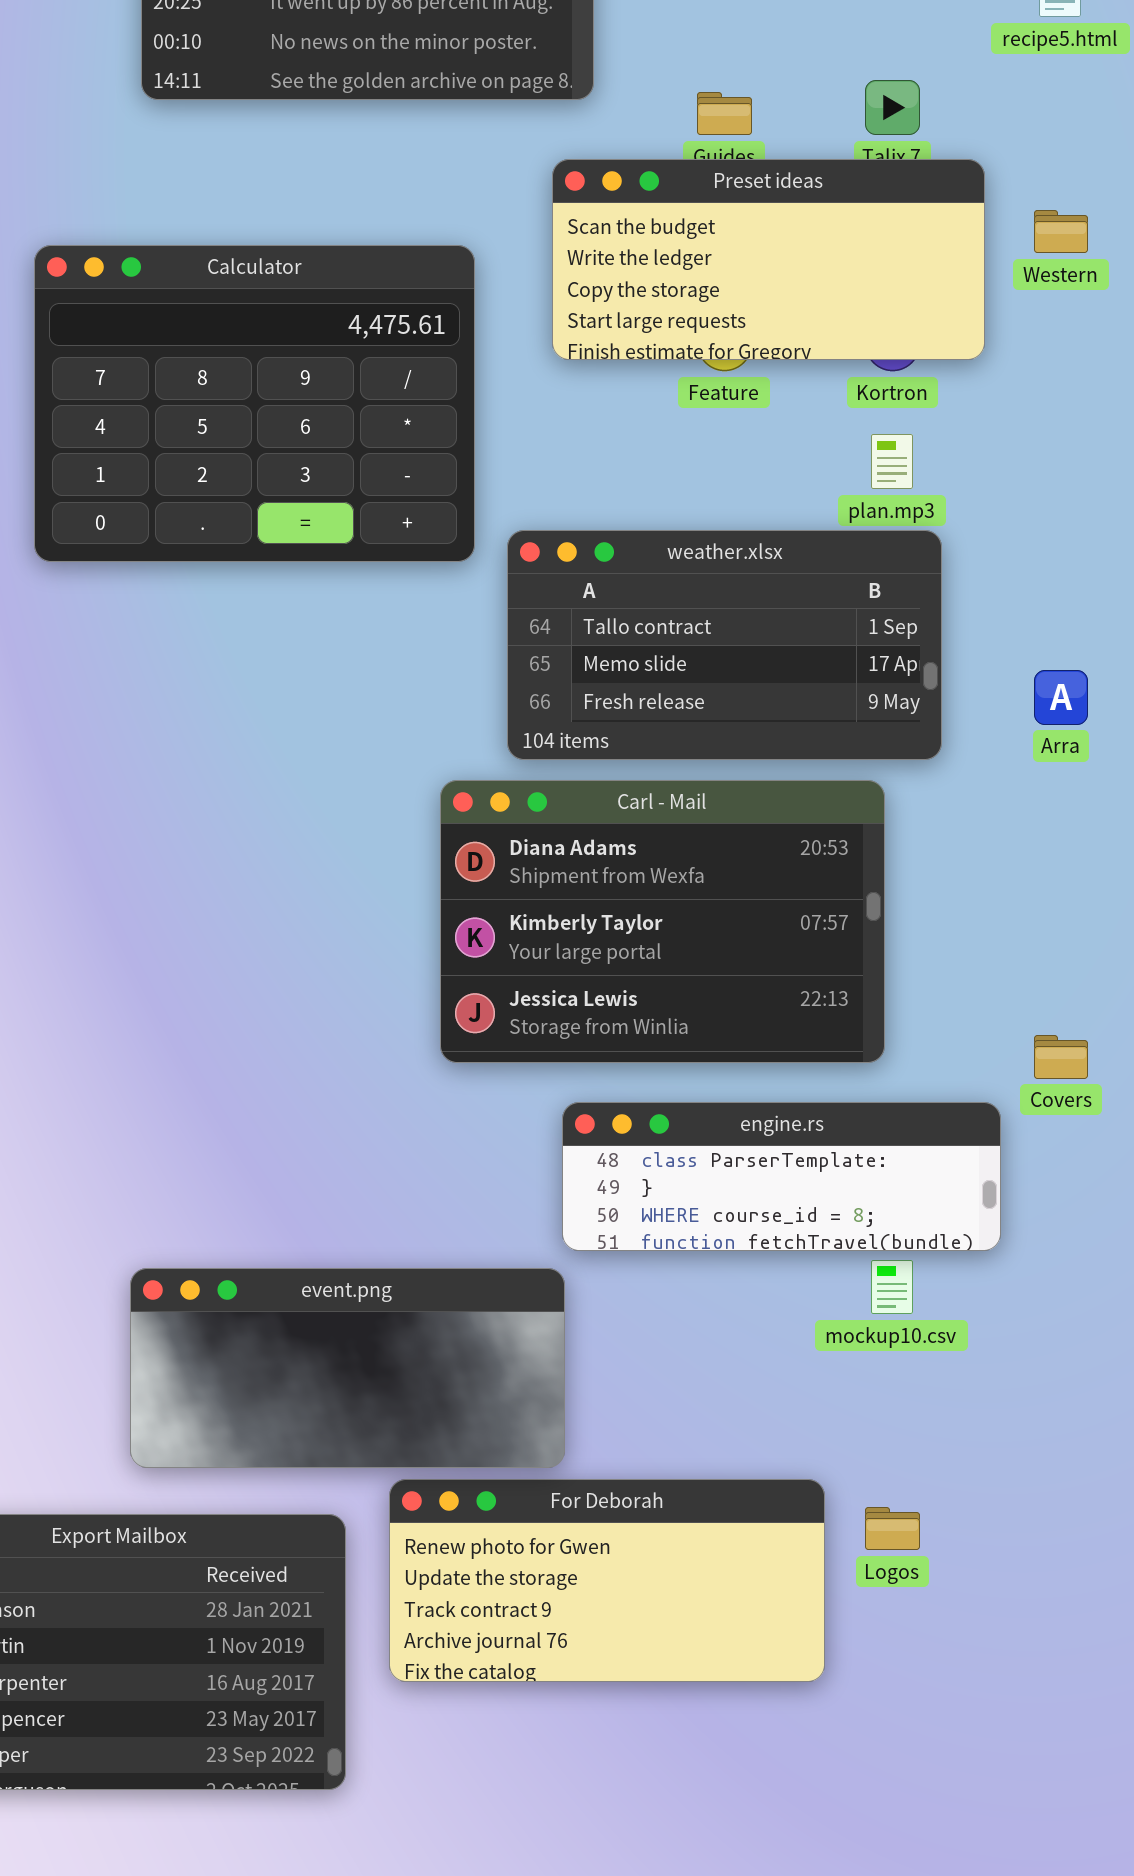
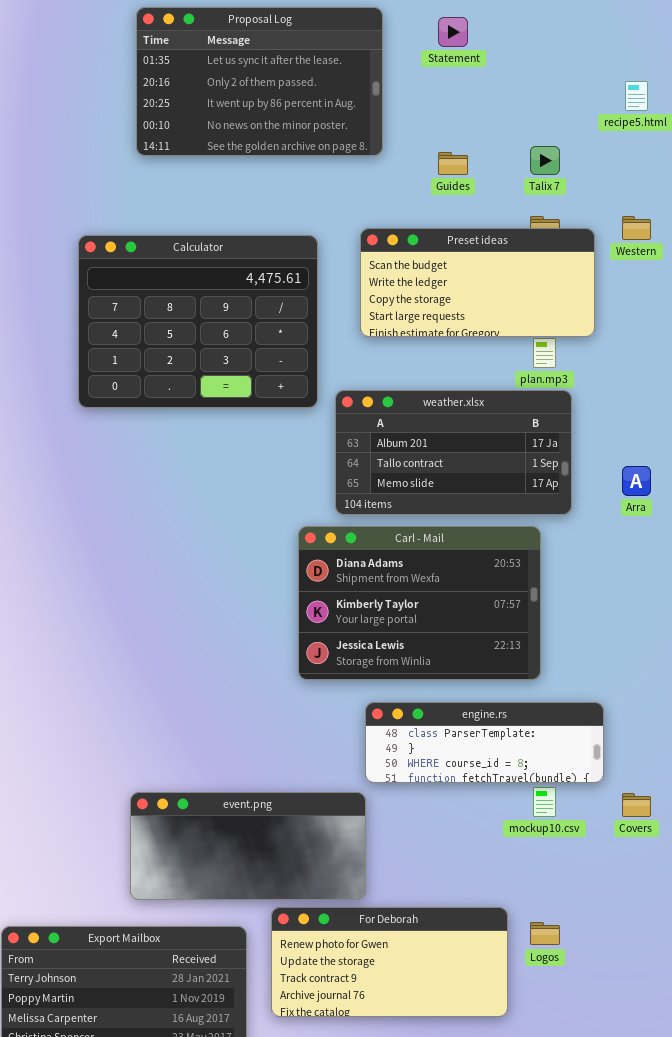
Preset ideas: [552,159,985,360] -> [360,228,595,337], moved
weather.xlsx: [507,530,942,760] -> [335,390,572,515], scrolled up 1 row
Covers: [1034,1035,1088,1079] -> [622,793,651,817], moved

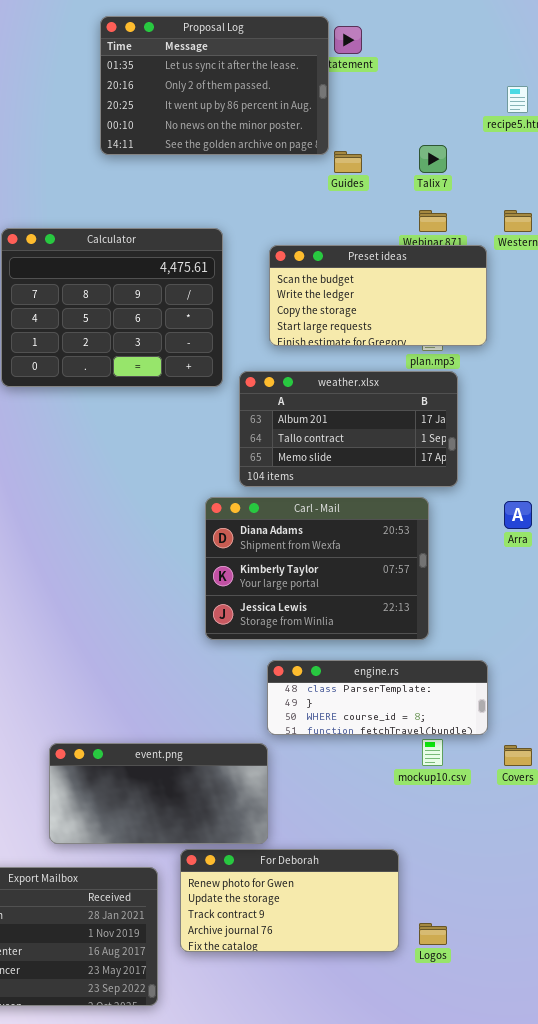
Proposal Log: [136,7,383,156] -> [100,16,329,155], moved
Preset ideas: [360,228,595,337] -> [269,245,487,346], moved
Arra: [622,466,651,496] -> [504,501,532,529], moved
Logos: [530,922,560,945] -> [419,923,447,945], moved

